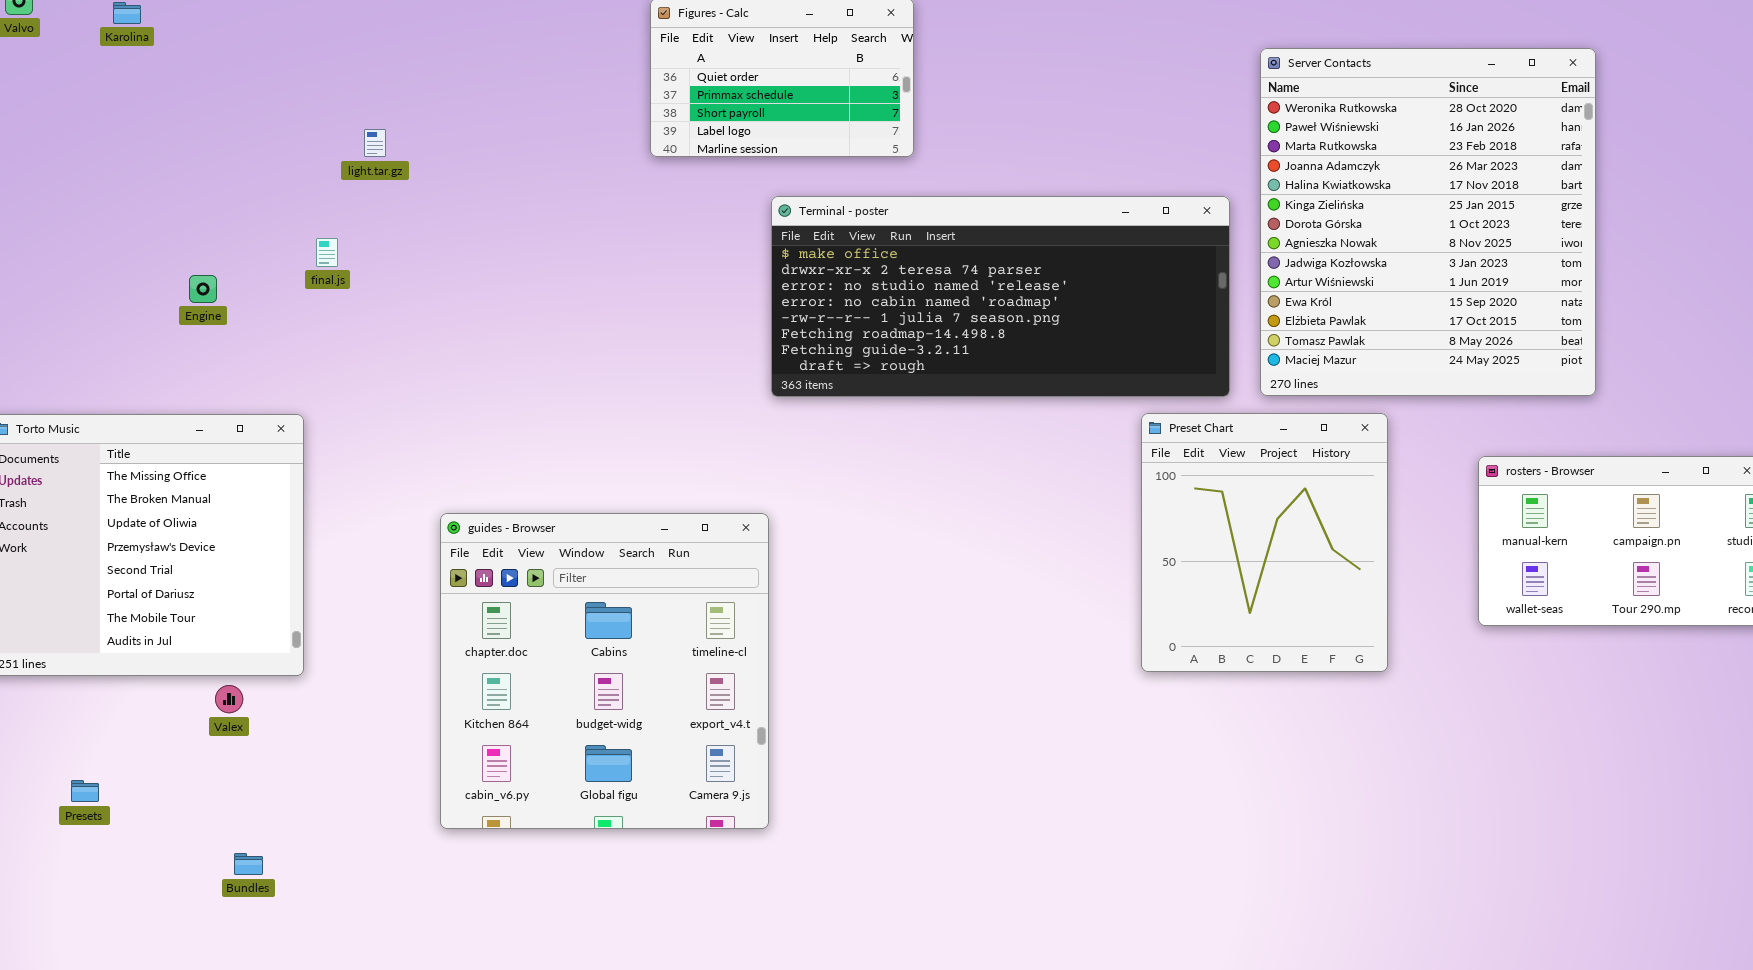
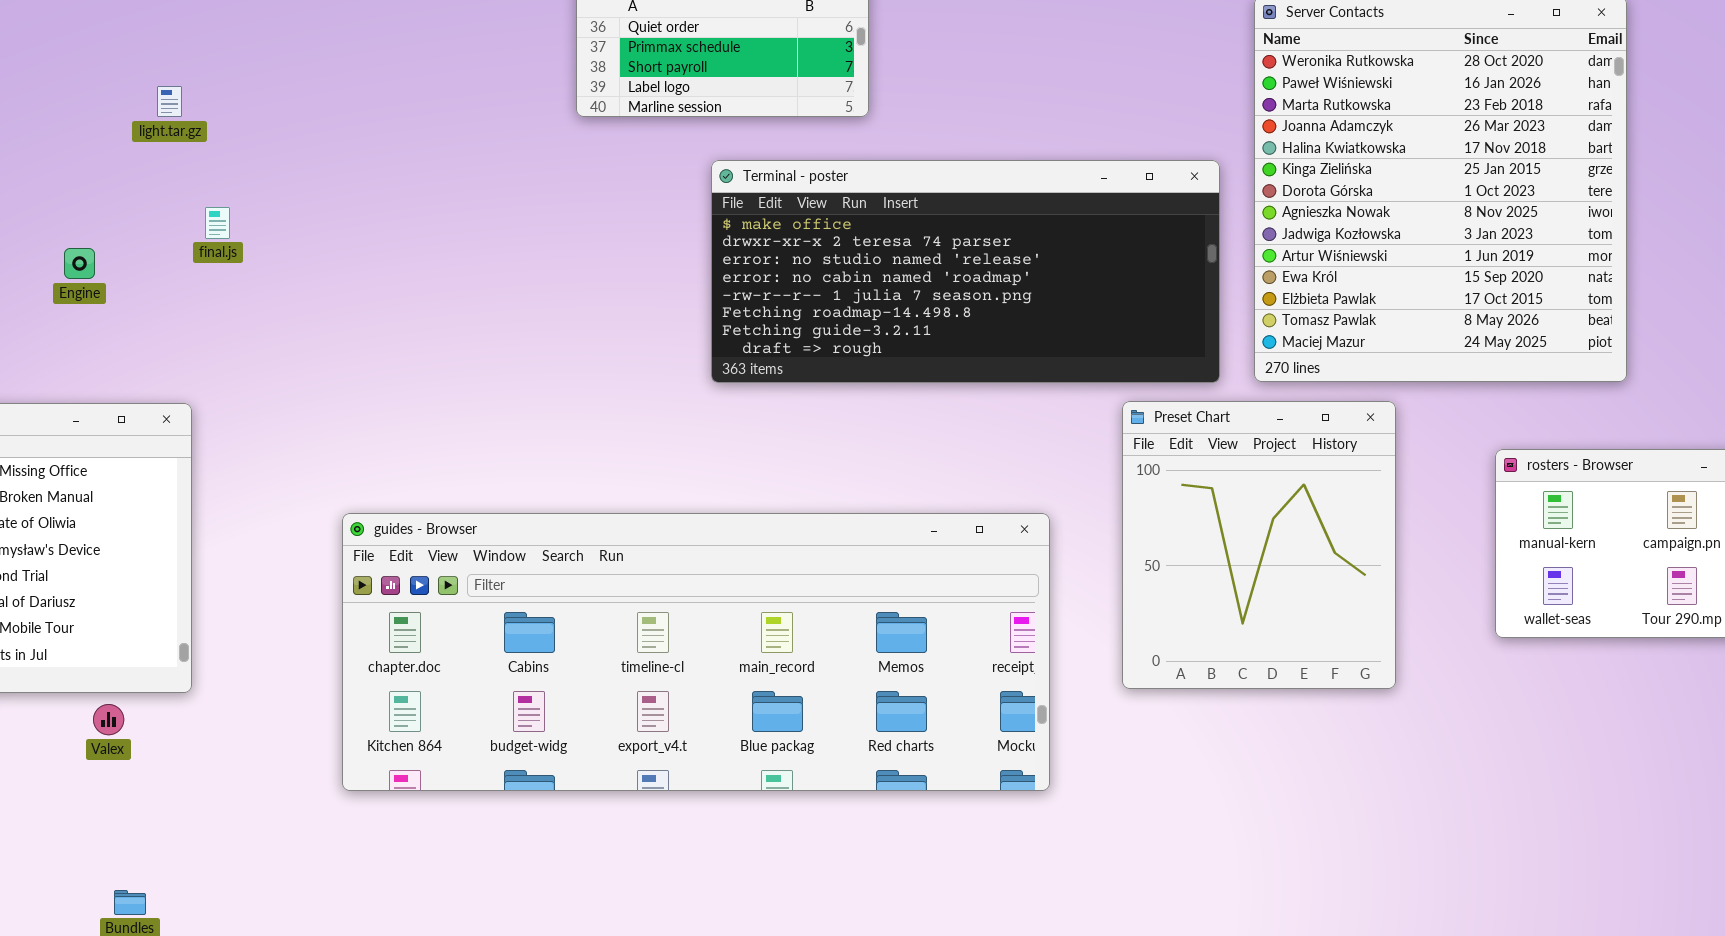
light.tar.gz: [364,129,386,157] -> [157,86,182,117], moved
guides - Browser: [440,513,769,829] -> [342,513,1050,791], resized

